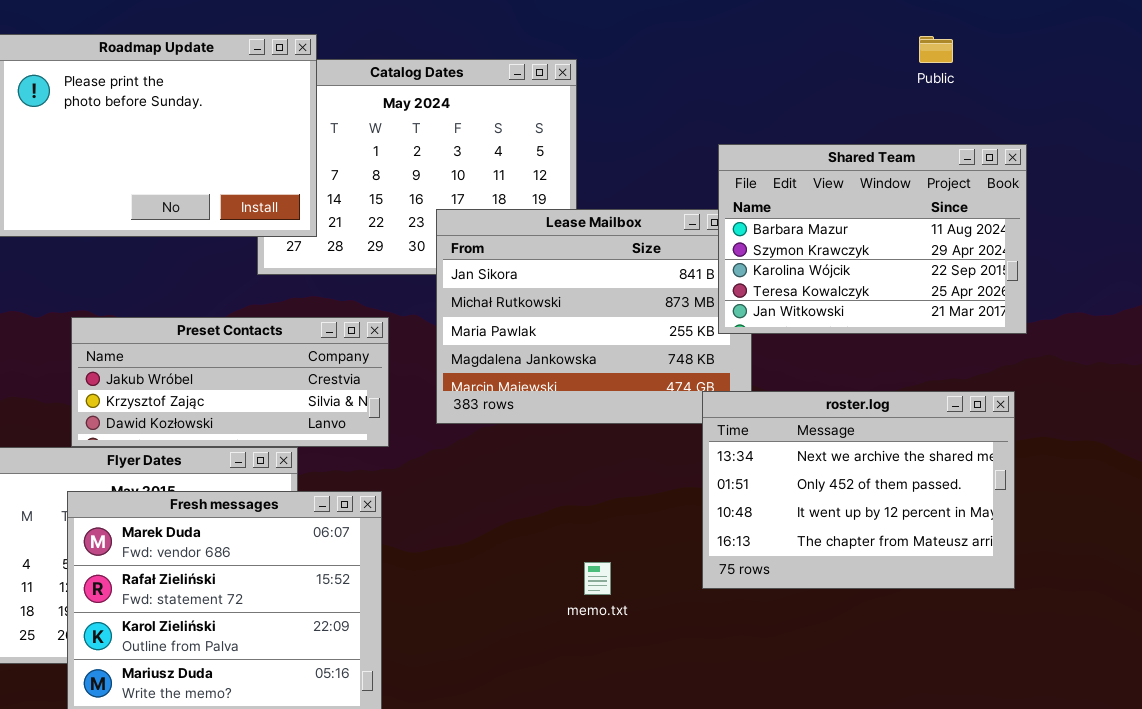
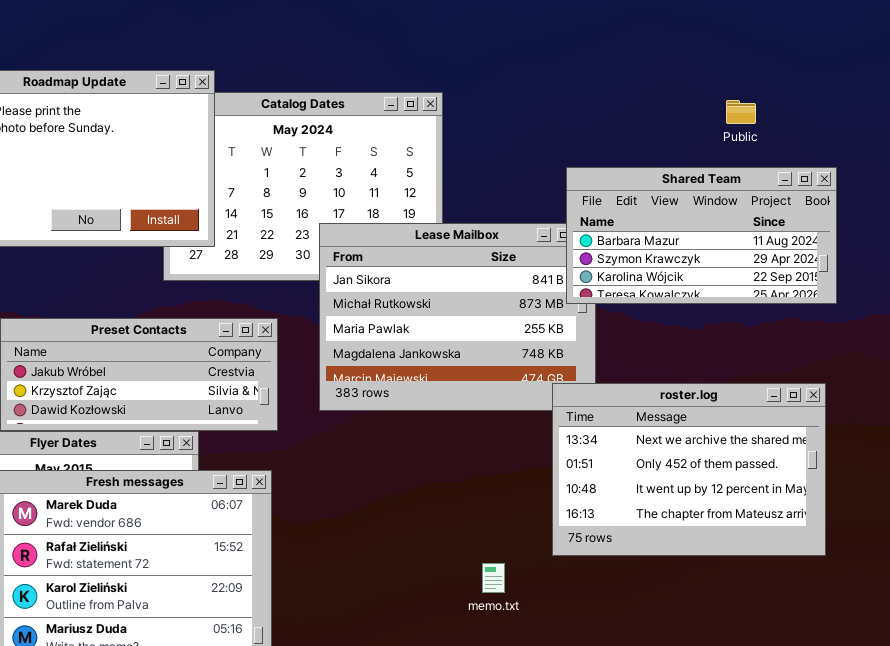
Public: [919,36,953,63] -> [726,100,756,124], moved
Shared Team: [718,144,1027,334] -> [566,167,837,304], resized
memo.txt: [584,562,611,595] -> [482,563,505,593], moved

